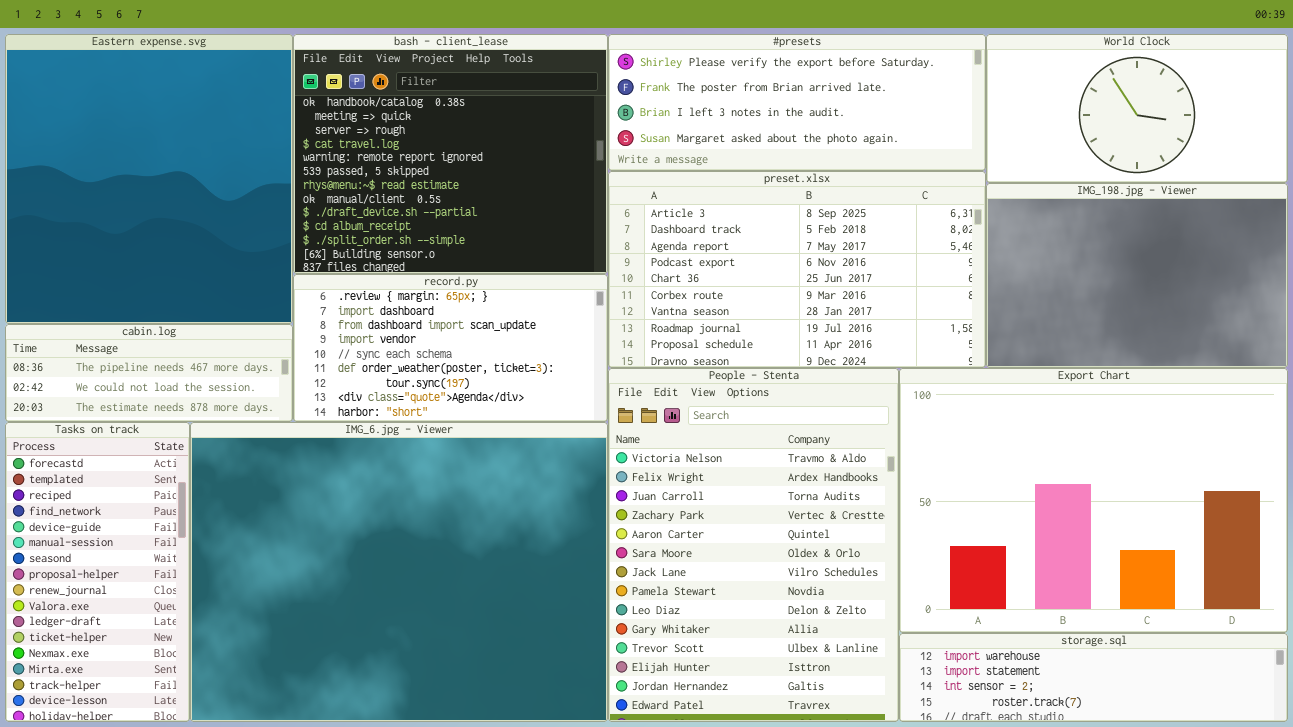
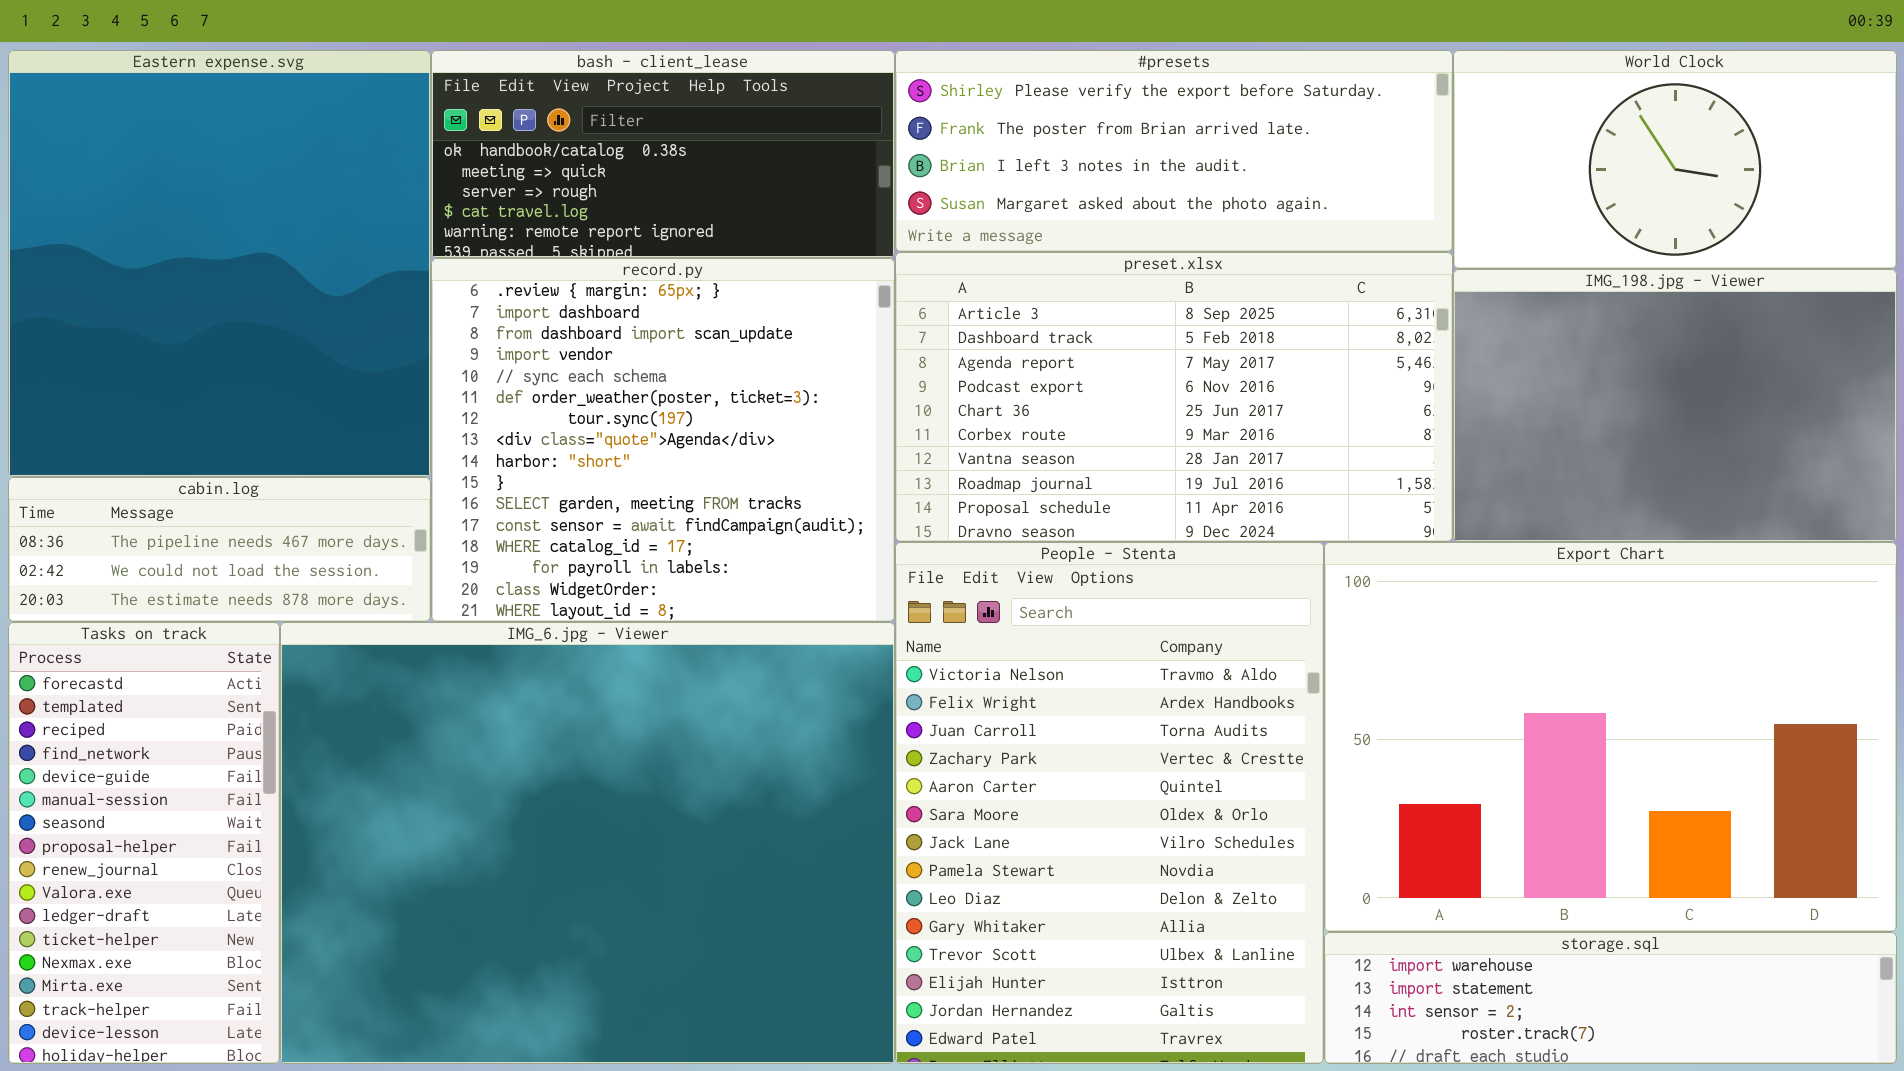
bash - client_lease: [293,34,608,274] -> [431,50,895,258], resized
record.py: [293,274,608,422] -> [431,258,895,622], resized

